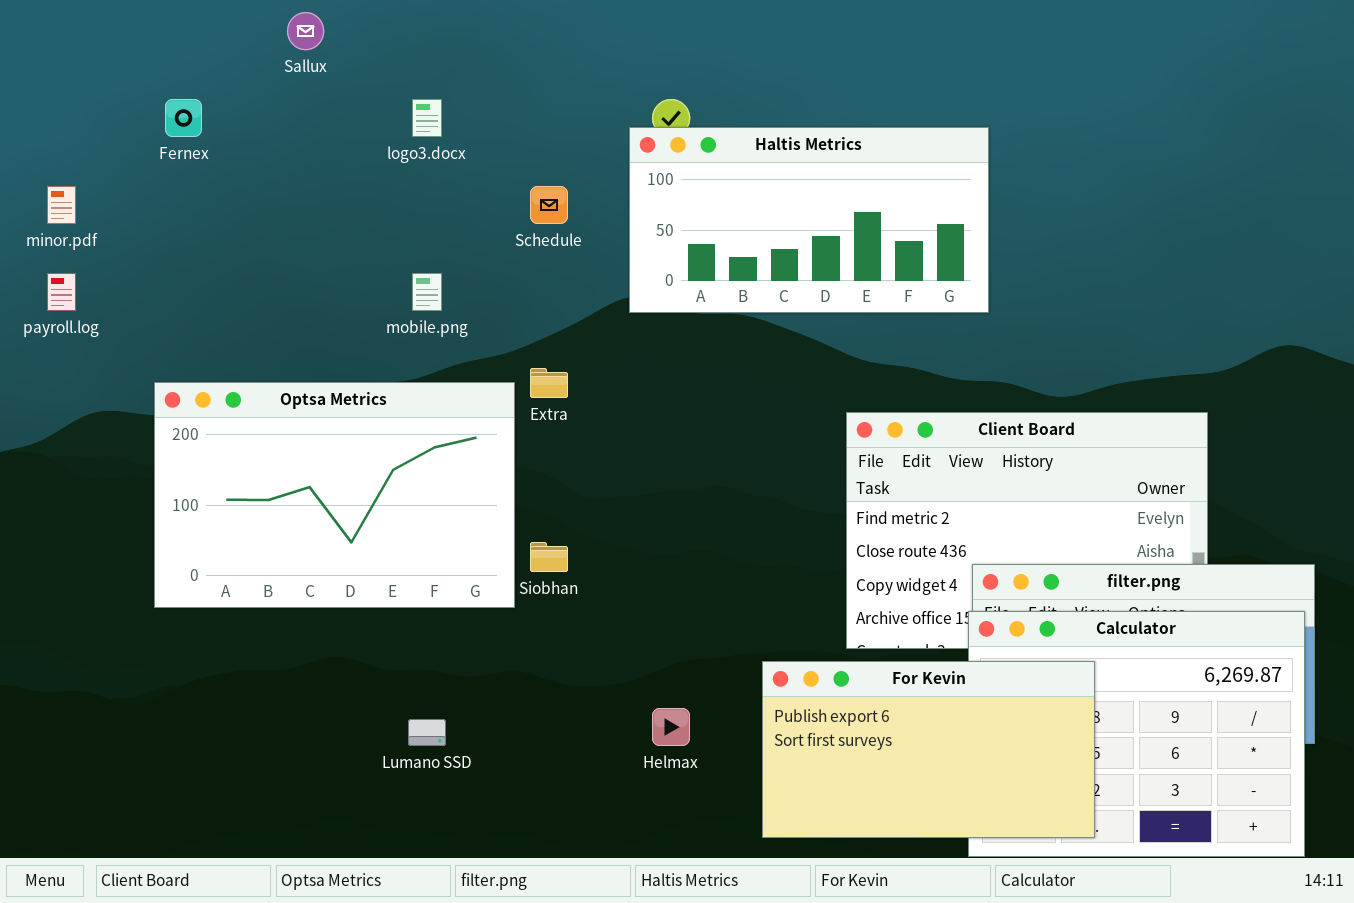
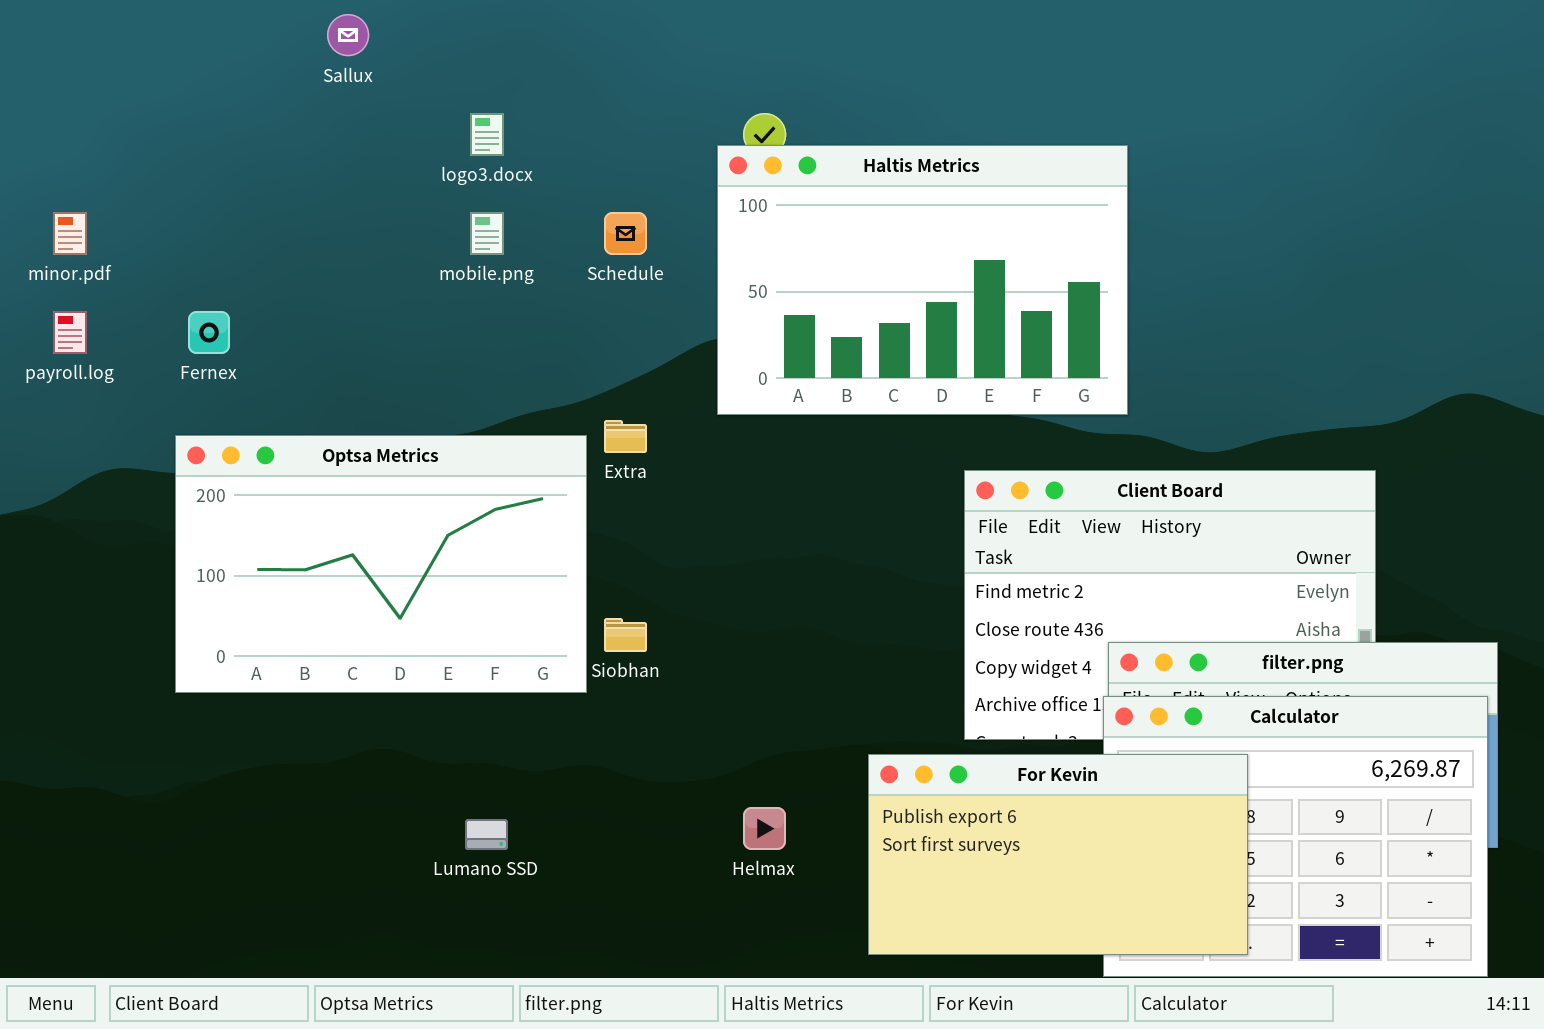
Fernex: [165,99,202,137] -> [188,311,230,354], moved
Haltis Metrics: [629,127,989,313] -> [717,145,1128,415], resized
mobile.png: [412,273,442,311] -> [470,212,504,255], moved

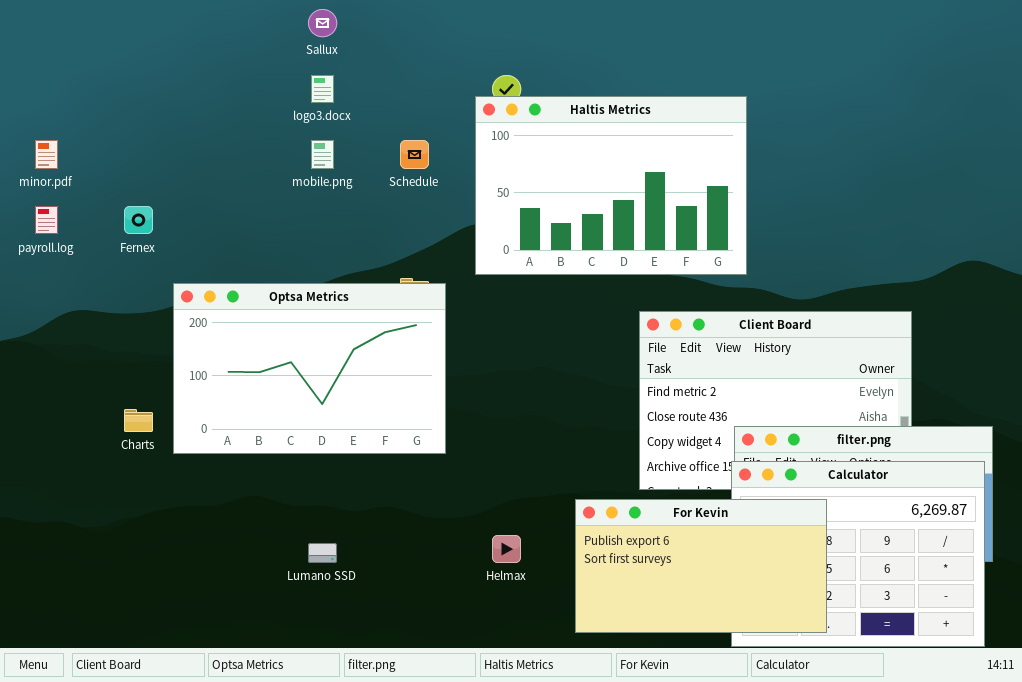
Sallux: [327,14,369,56] -> [308,9,337,37], moved
Optsa Metrics: [175,435,587,693] -> [173,283,446,454], moved

